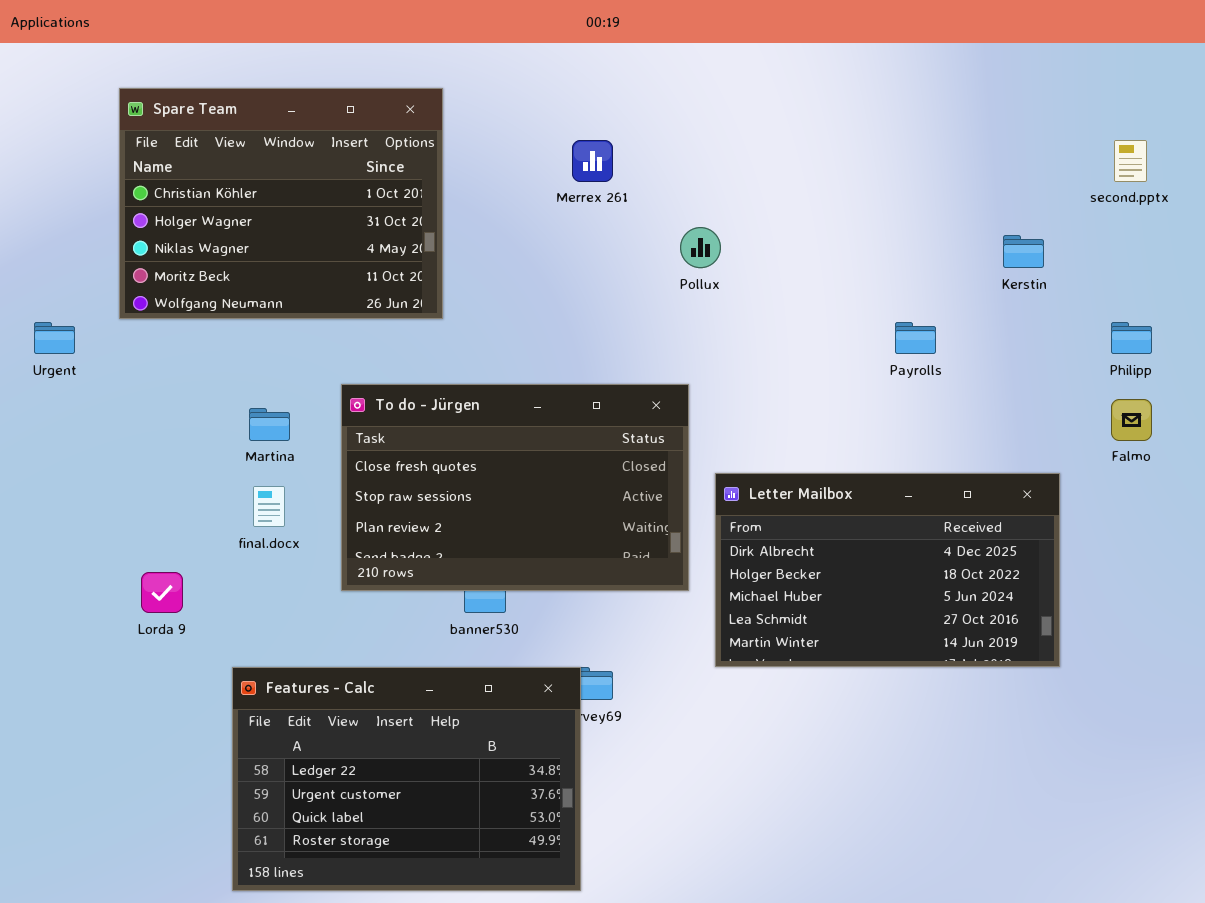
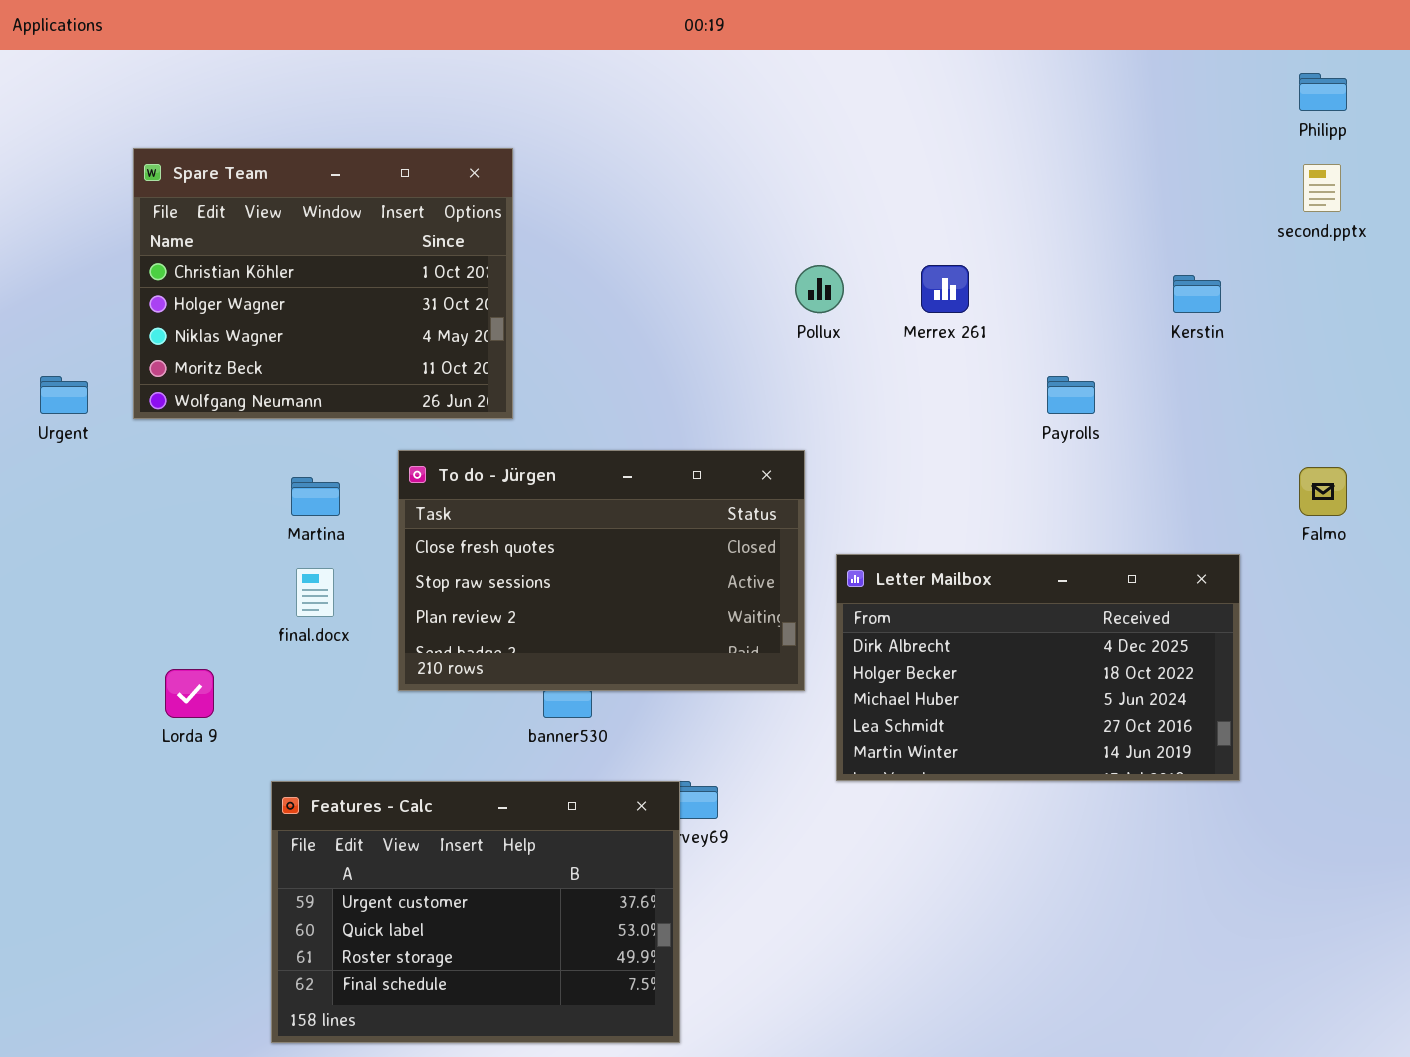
Spare Team: [119,88,443,319] -> [133,148,513,419], moved
Merrex 261: [572,140,613,182] -> [921,265,969,313], moved
Philipp: [1111,322,1152,354] -> [1299,73,1347,111], moved
Features - Calc: [232,667,581,891] -> [271,781,680,1043], scrolled down 1 row

